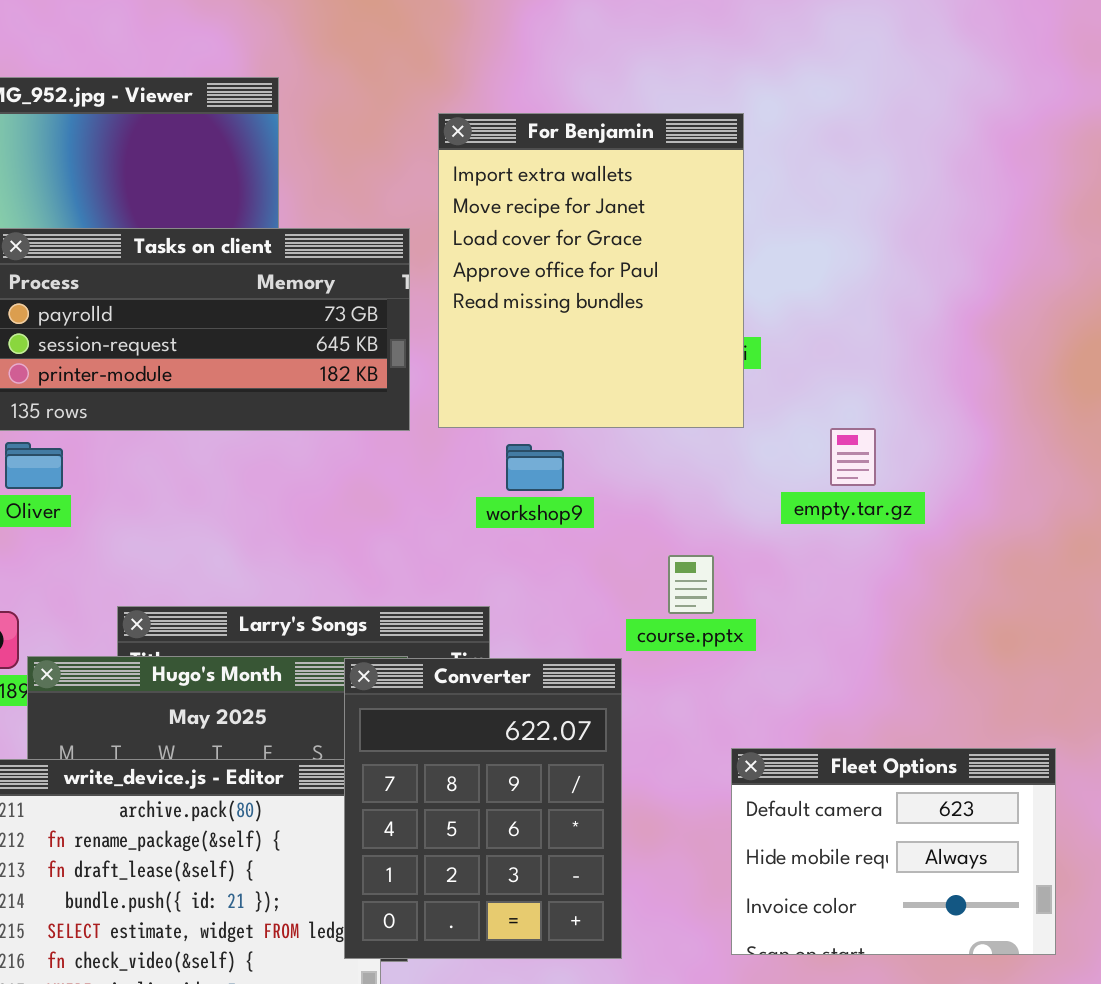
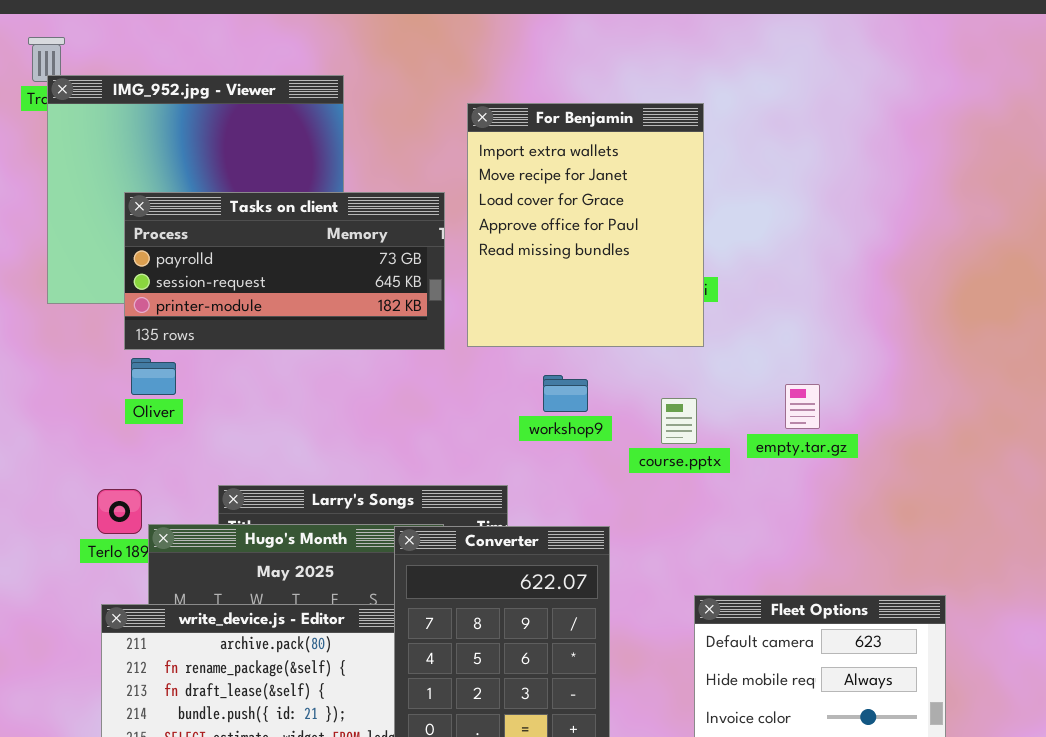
empty.tar.gz: [830,428,876,486] -> [785,384,820,429], moved
workshop9: [506,444,564,491] -> [543,375,588,412], moved
course.pptx: [668,555,714,614] -> [661,398,697,444], moved

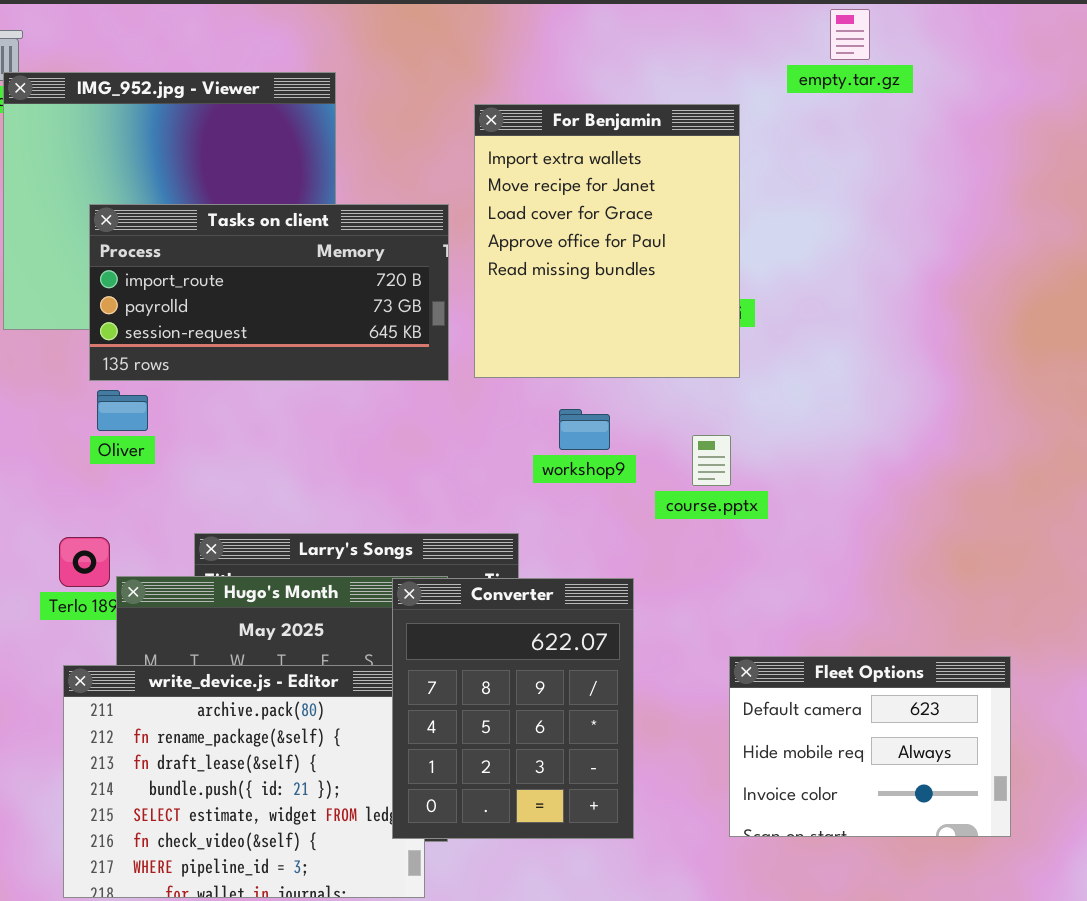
Tasks on client: [124,192,445,350] -> [89,204,449,381], scrolled up 1 row
empty.tar.gz: [785,384,820,429] -> [830,9,870,60], moved

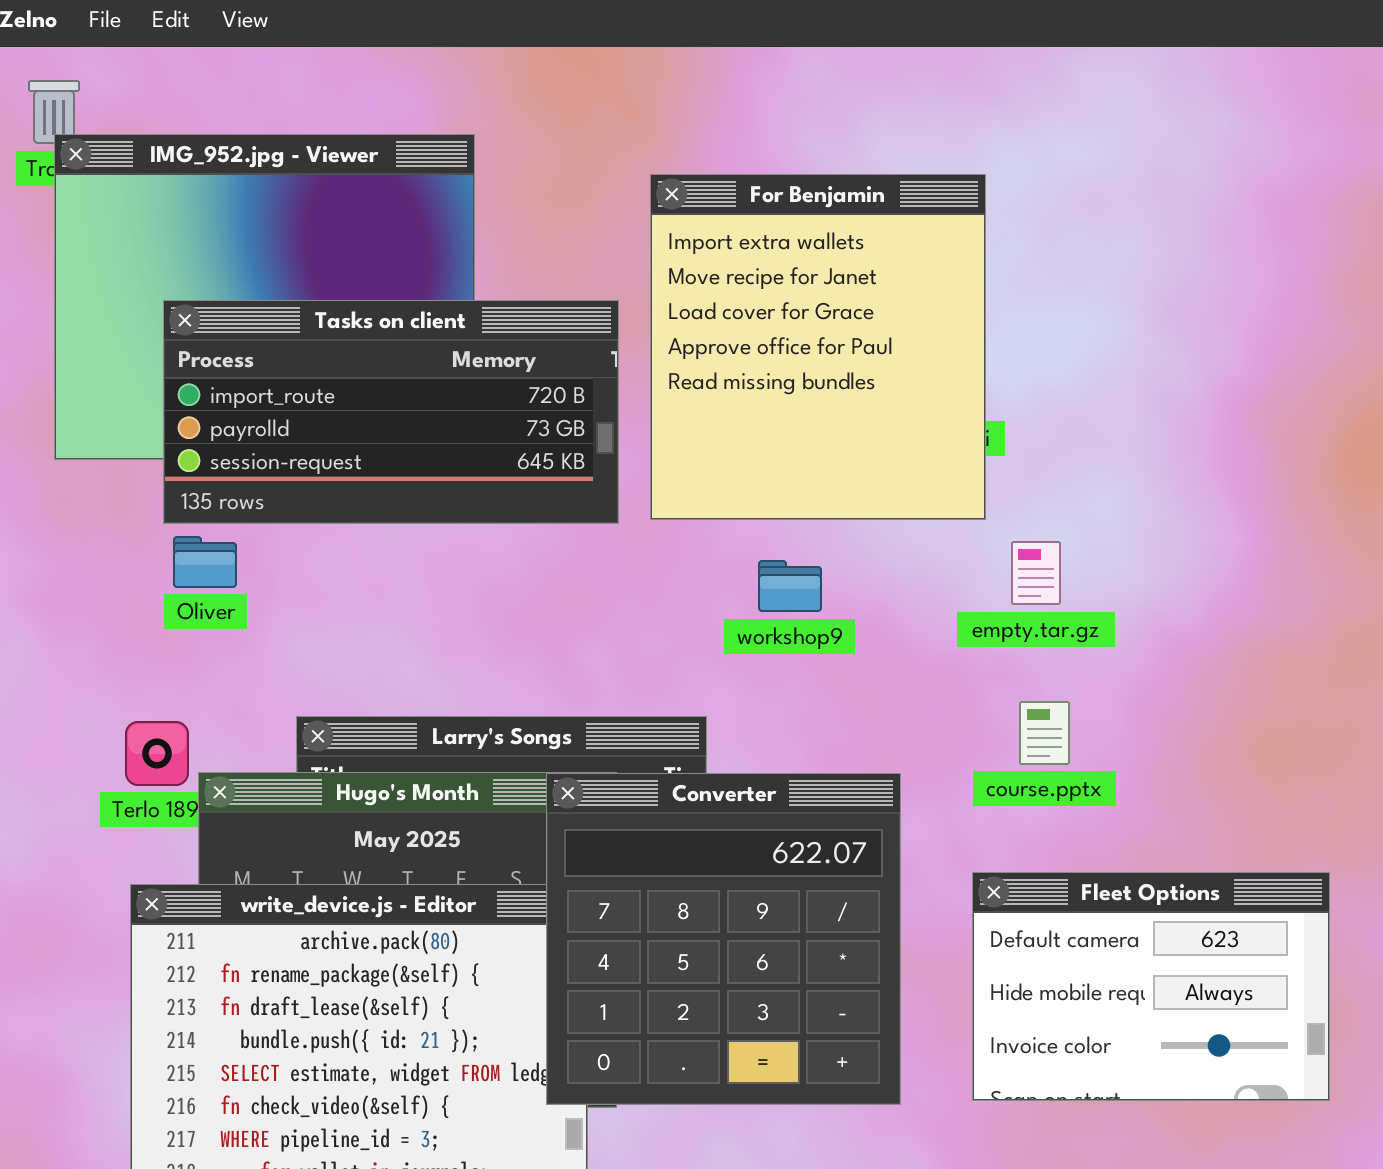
empty.tar.gz: [830,9,870,60] -> [1011,541,1061,605], moved
course.pptx: [692,435,731,486] -> [1019,701,1070,765], moved
Converter: [392,578,634,839] -> [546,773,901,1105], resized

